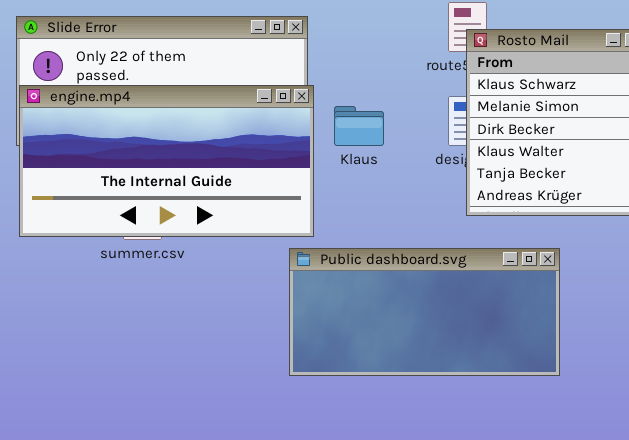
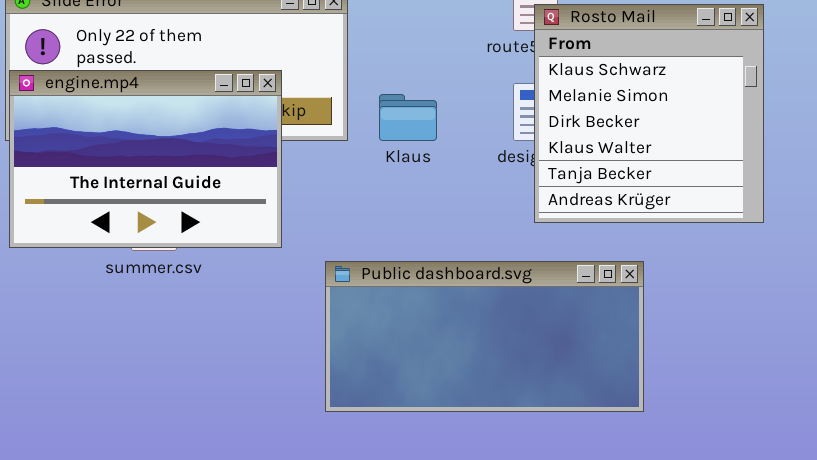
engine.mp4: [19,85,314,237] -> [9,70,282,248], resized

